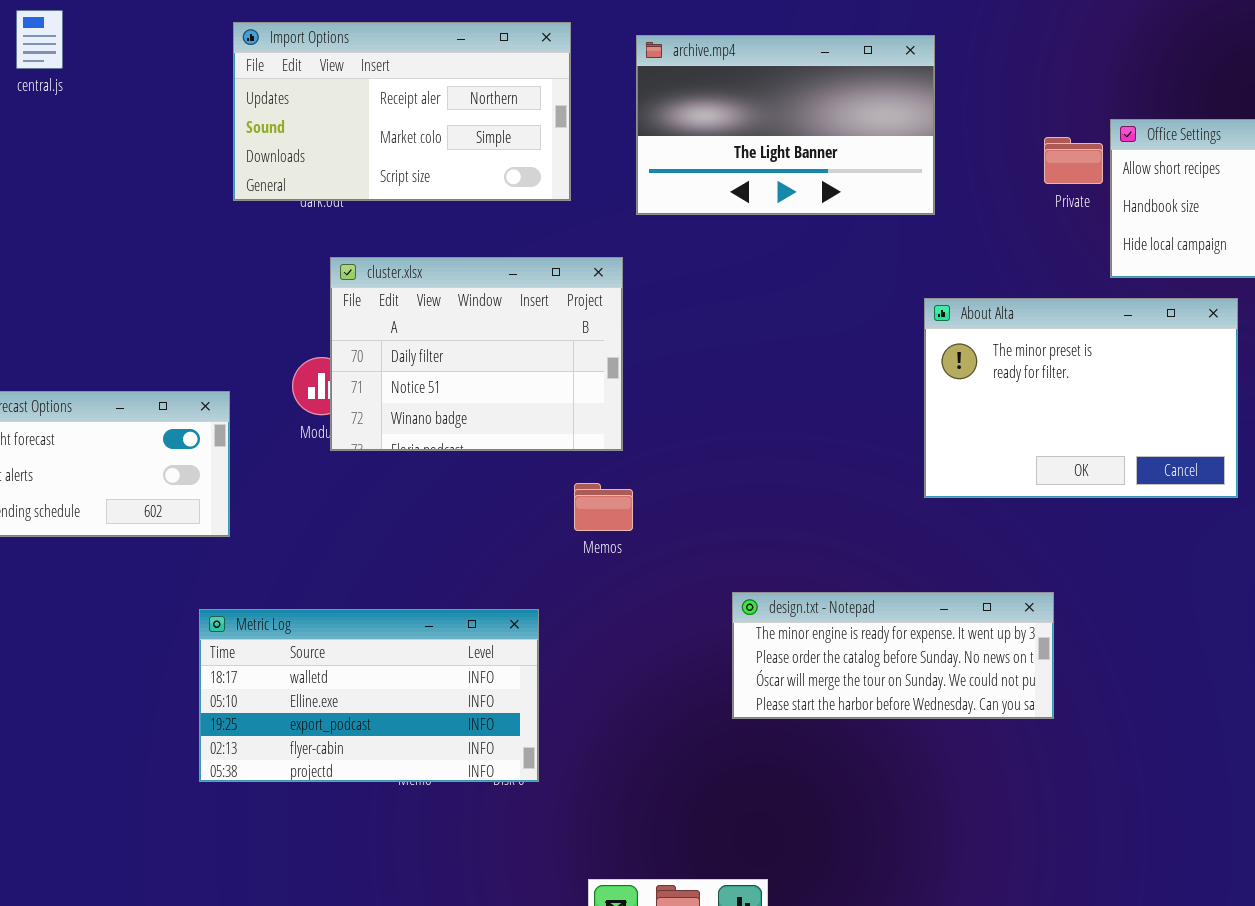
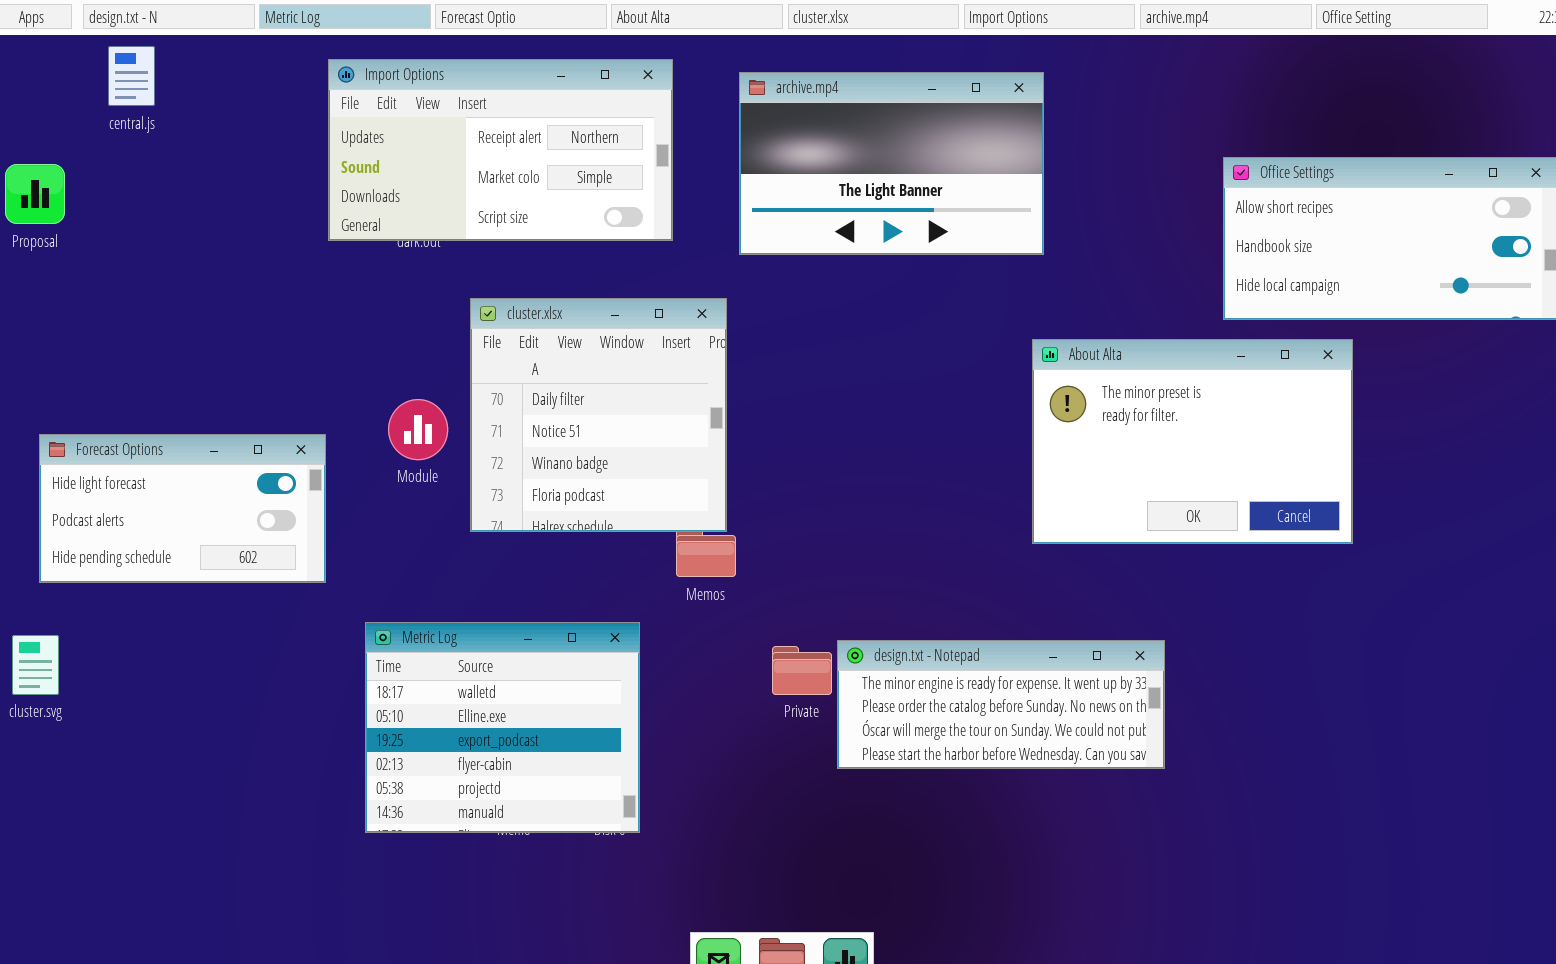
Private: [1044,137,1103,184] -> [772,646,832,695], moved
cluster.xlsx: [330,257,623,451] -> [470,298,727,532], resized
Metric Log: [199,609,539,782] -> [365,622,640,833], resized

